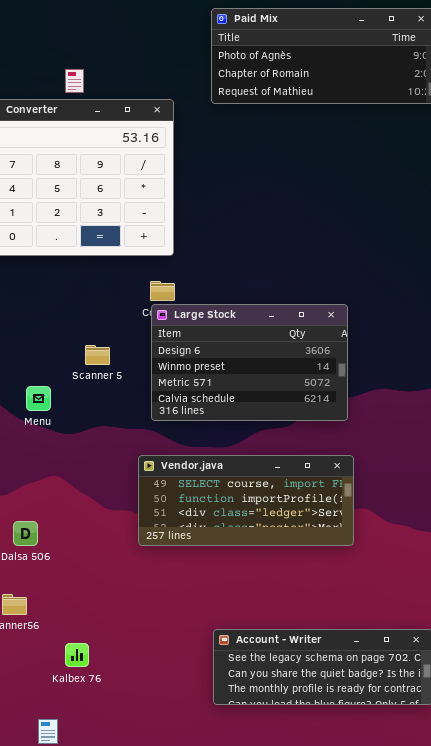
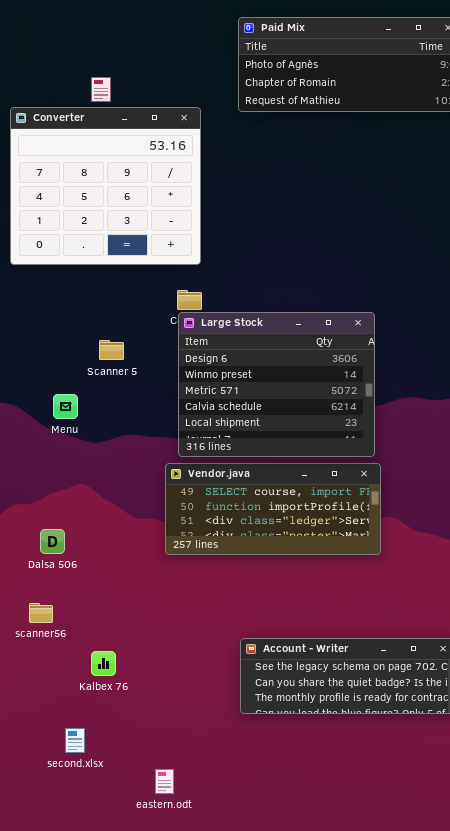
Large Stock: [151,304,348,421] -> [178,312,375,457], resized
Scanner 5: [85,345,110,365] -> [99,340,124,360], moved

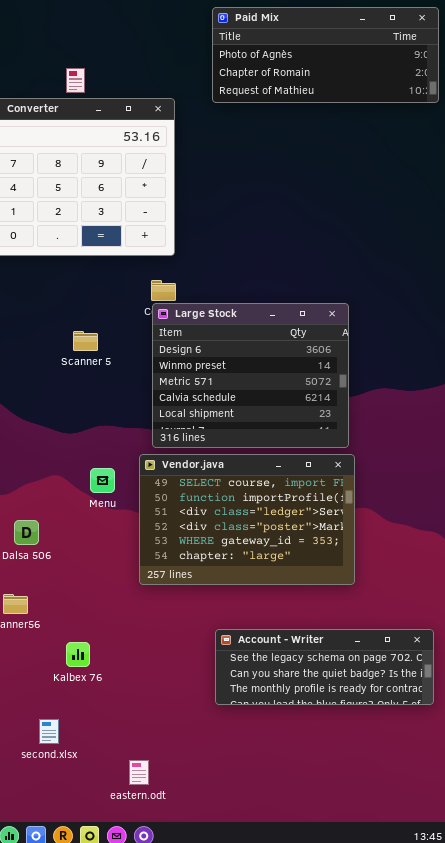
Menu: [53,394,78,419] -> [90,468,115,493], moved
Vendor.java: [165,463,381,555] -> [139,454,355,585], resized

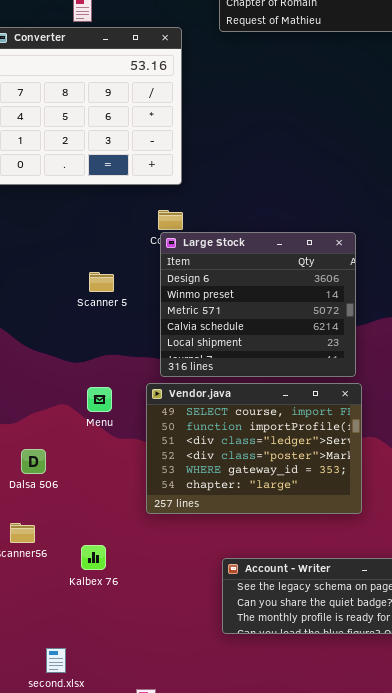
Scanner 5: [73,331,98,351] -> [89,272,114,292], moved
Menu: [90,468,115,493] -> [87,387,112,412], moved
Kalbex 76: [66,642,90,667] -> [81,545,106,570], moved

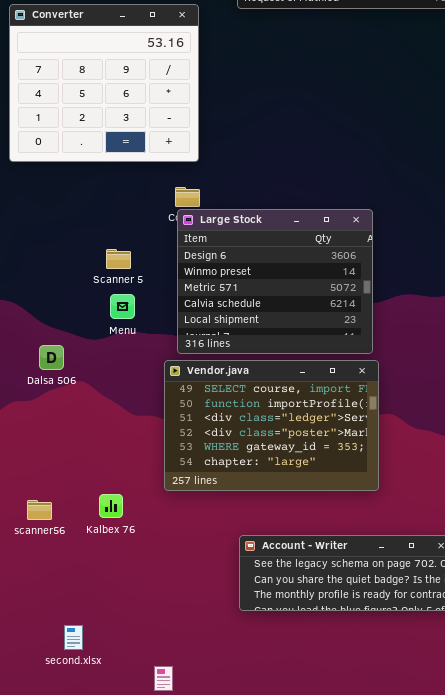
Menu: [87,387,112,412] -> [110,294,135,319], moved
Dalsa 506: [21,449,46,474] -> [39,345,64,370], moved
Kalbex 76: [81,545,106,570] -> [99,494,123,518], moved

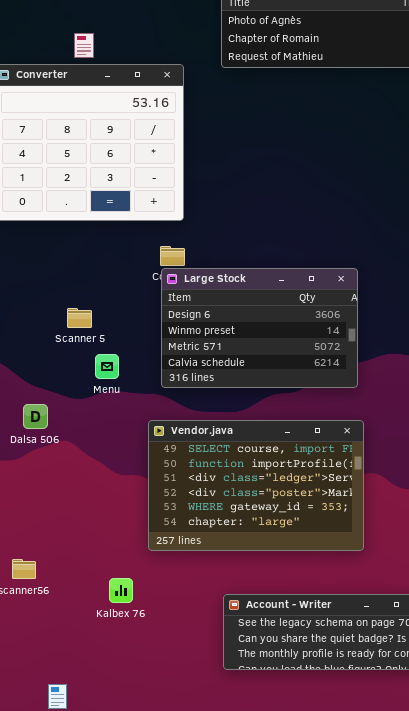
Large Stock: [177,209,373,354] -> [161,268,358,388], resized
Scanner 5: [106,249,131,269] -> [67,308,92,328], moved
Kalbex 76: [99,494,123,518] -> [109,578,133,603], moved

